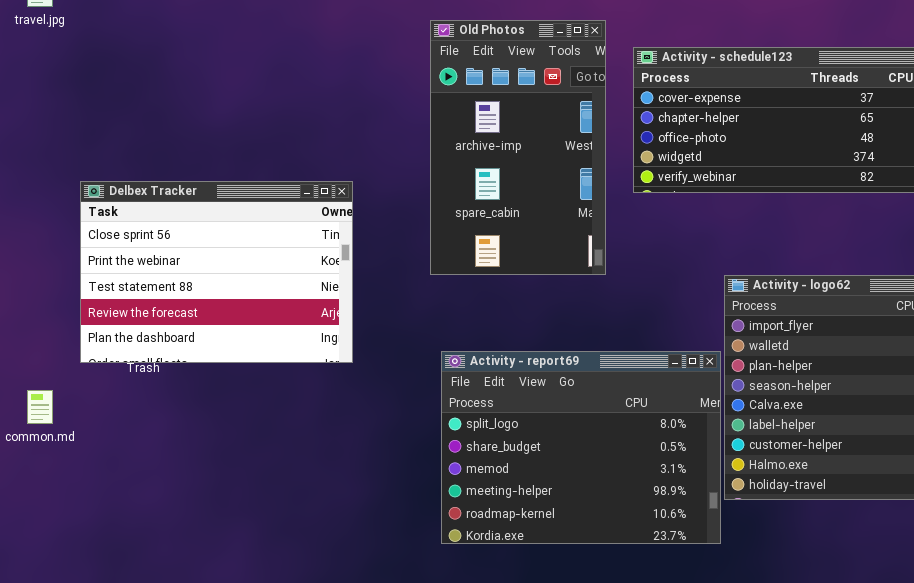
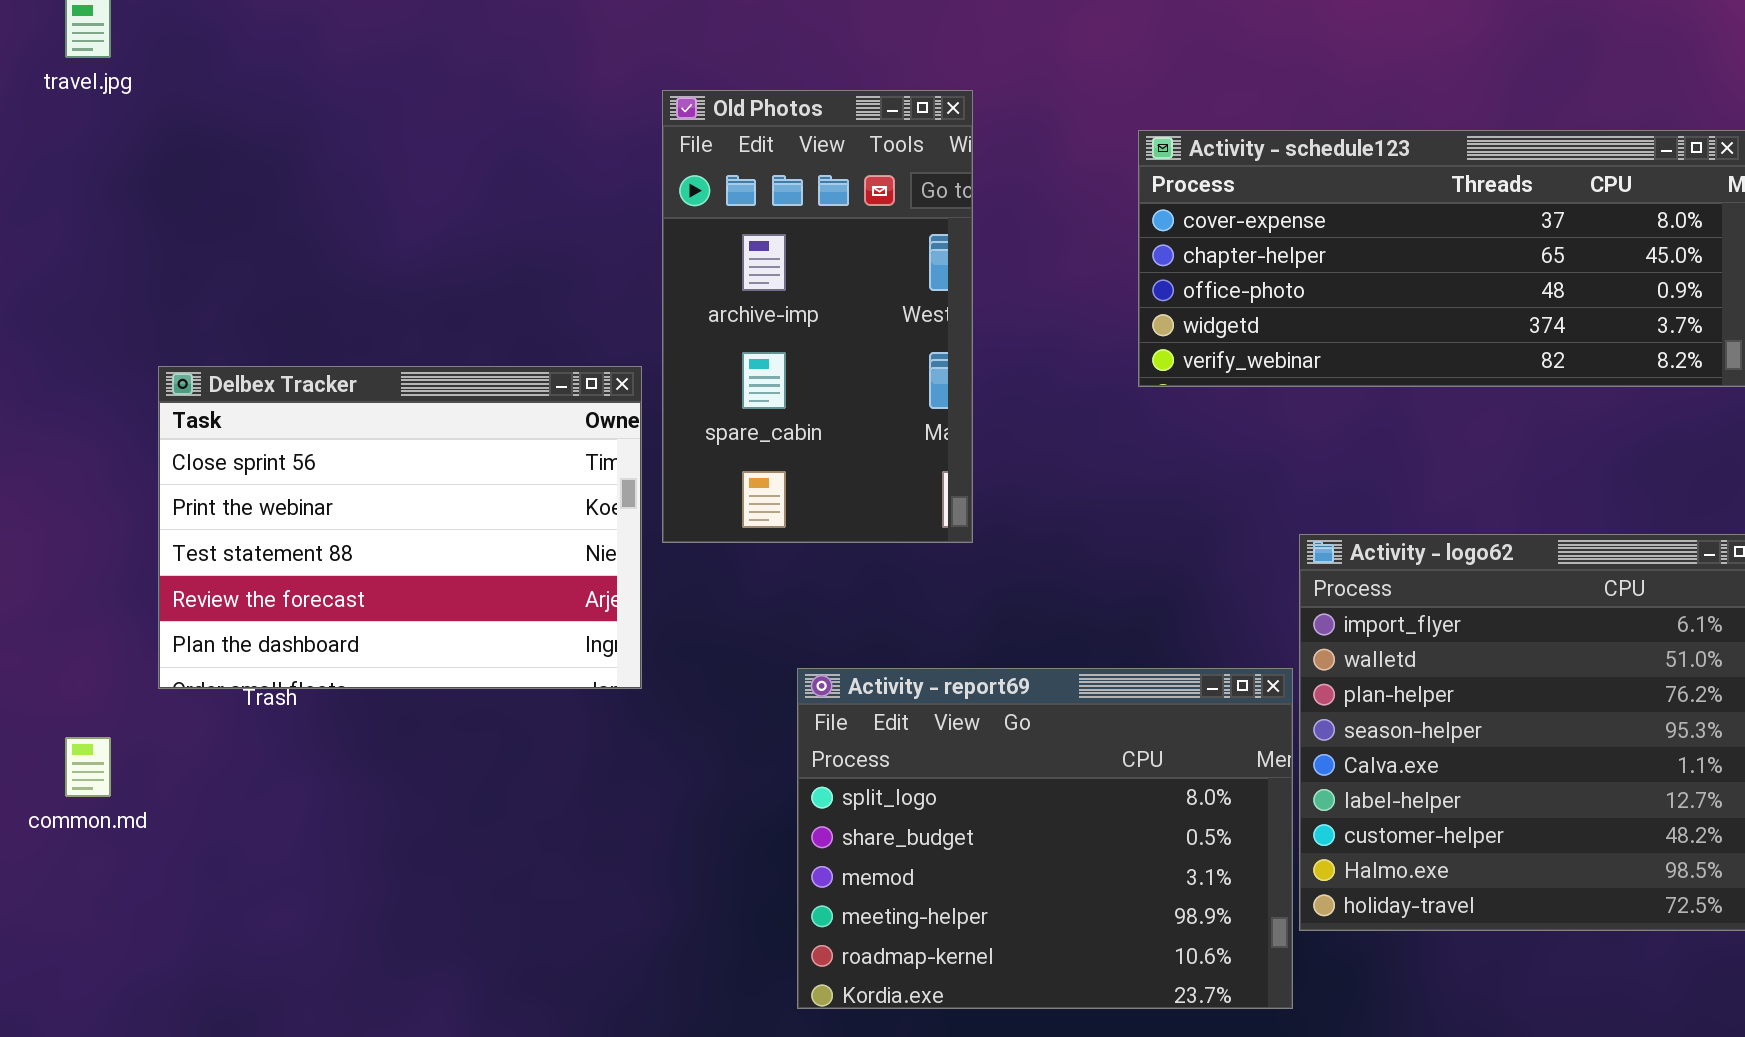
Old Photos: [430,20,606,275] -> [662,90,973,543], moved

